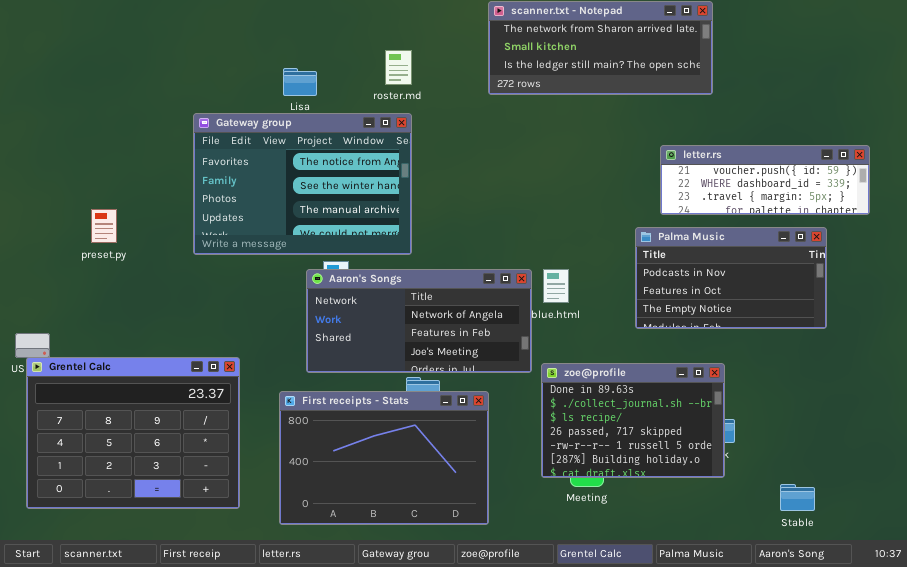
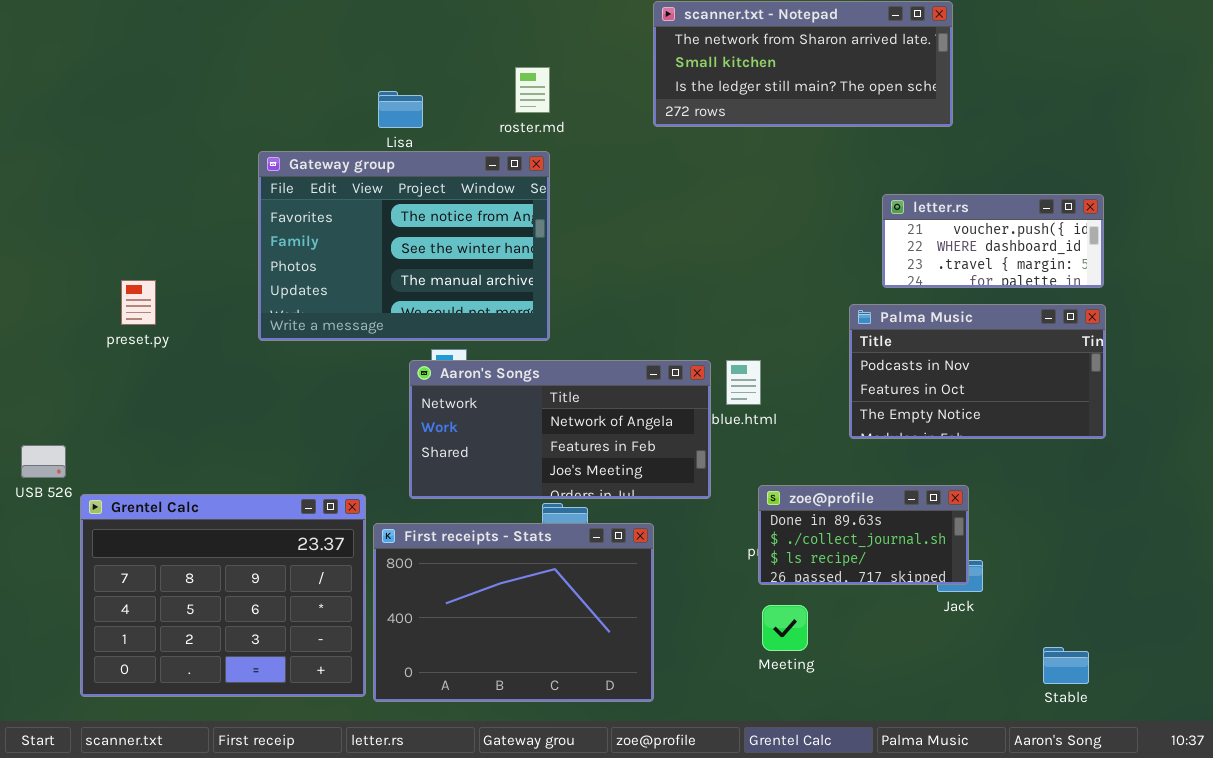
letter.rs: [660,145,870,215] -> [882,194,1104,288], resized
Grentel Calc: [26,357,240,509] -> [80,494,366,697], moved
zoe@profile: [541,363,725,478] -> [758,485,969,585], resized

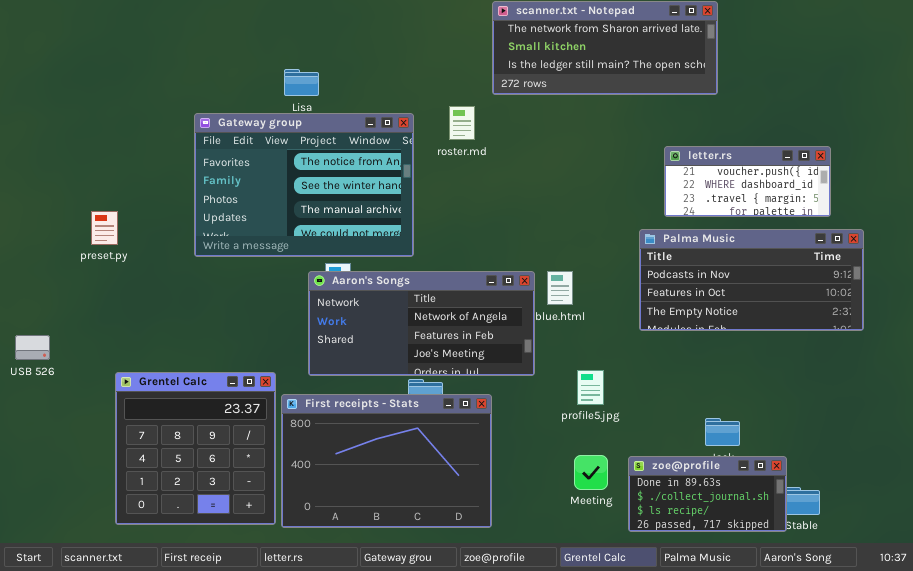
roster.md: [515,67,550,113] -> [449,106,475,140], moved
Palma Music: [849,304,1106,439] -> [639,229,864,331], resized
zoe@profile: [758,485,969,585] -> [628,456,787,532], moved
Grentel Calc: [80,494,366,697] -> [115,372,276,525], resized

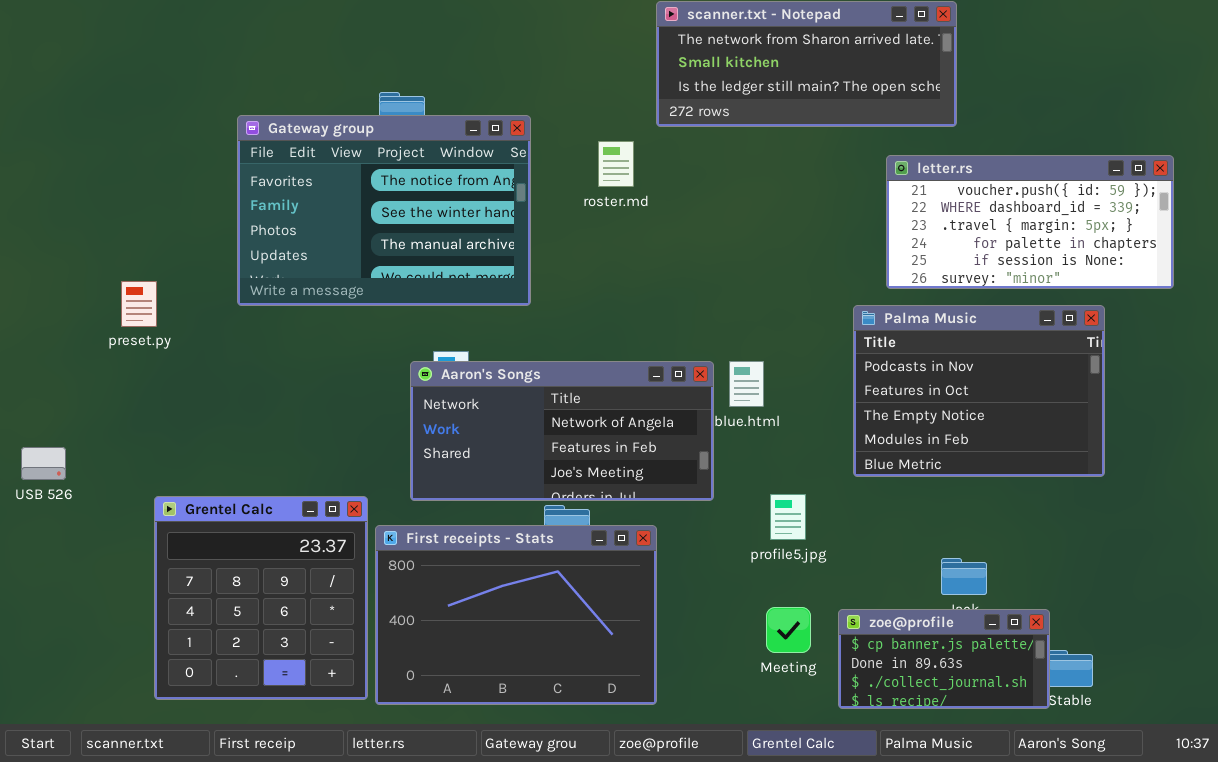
Gateway group: [194,113,414,257] -> [237,115,531,306], moved
letter.rs: [664,146,831,217] -> [886,155,1174,289], resized
Palma Music: [639,229,864,331] -> [853,305,1105,477], resized
zoe@profile: [628,456,787,532] -> [838,609,1050,709], scrolled up 1 row

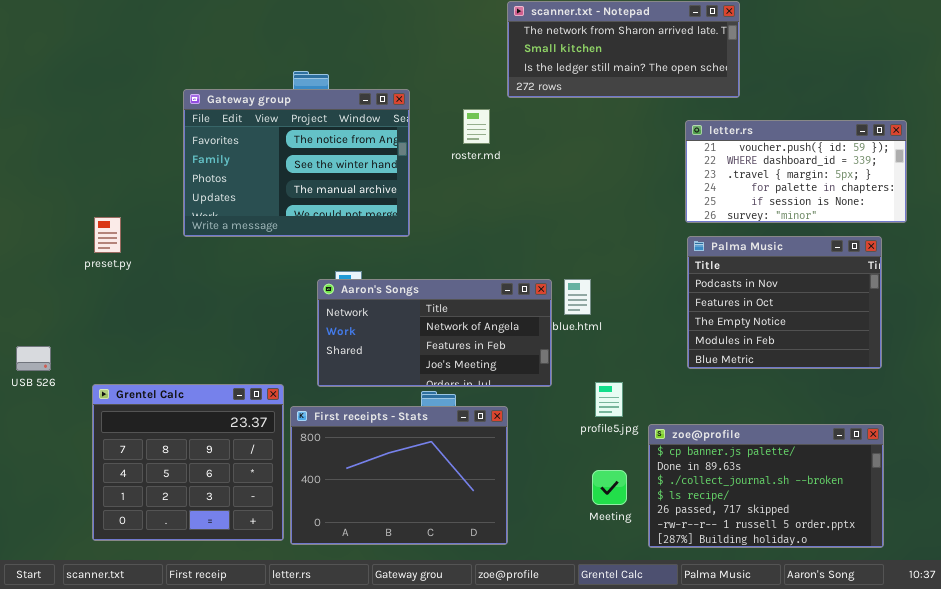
Palma Music: [853,305,1105,477] -> [687,236,882,369], moved
Grentel Calc: [154,496,368,700] -> [92,384,284,541], resized
zoe@profile: [838,609,1050,709] -> [648,424,884,548], resized

